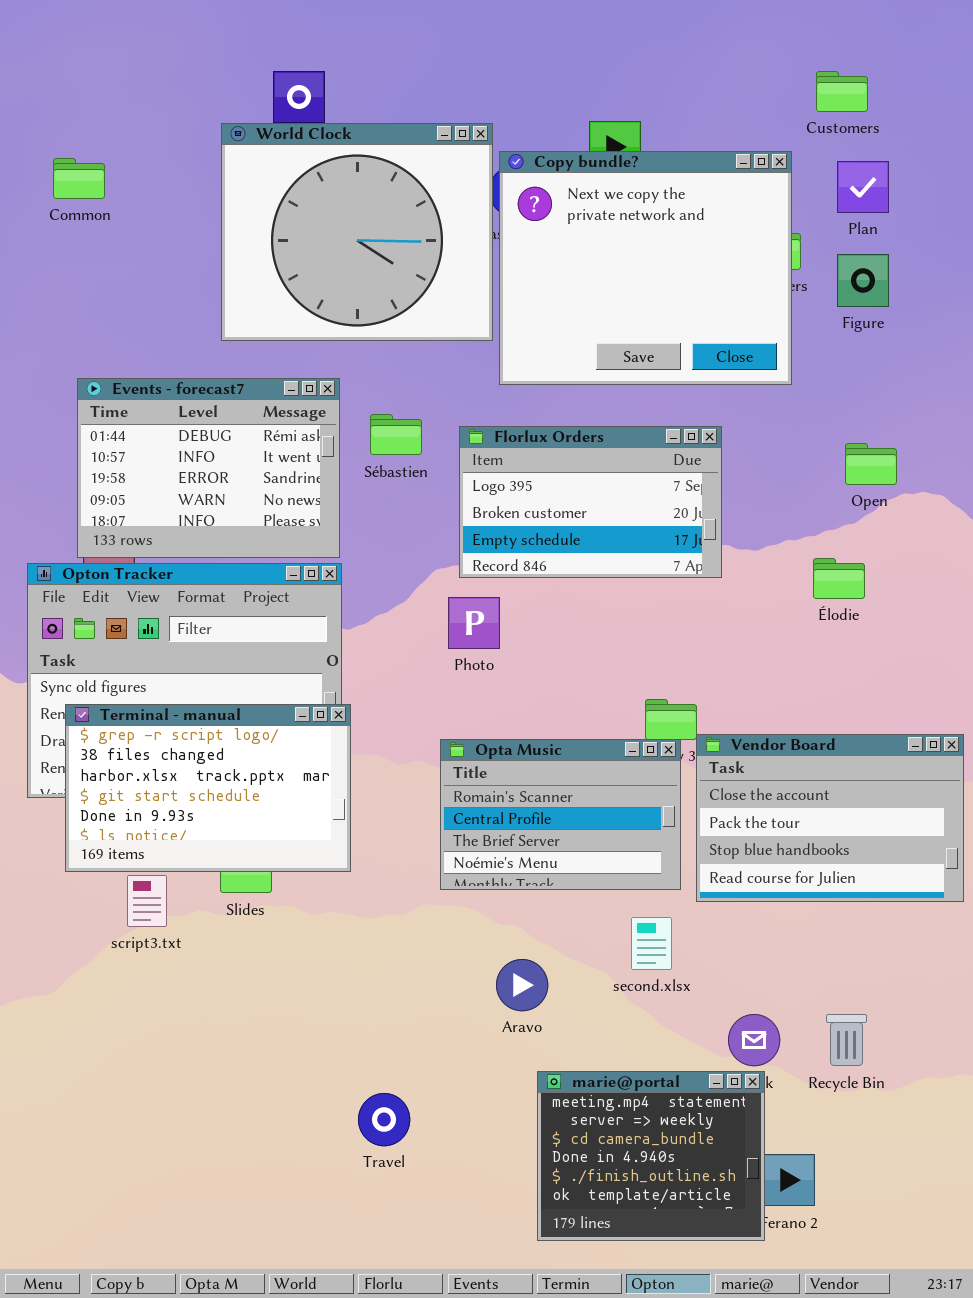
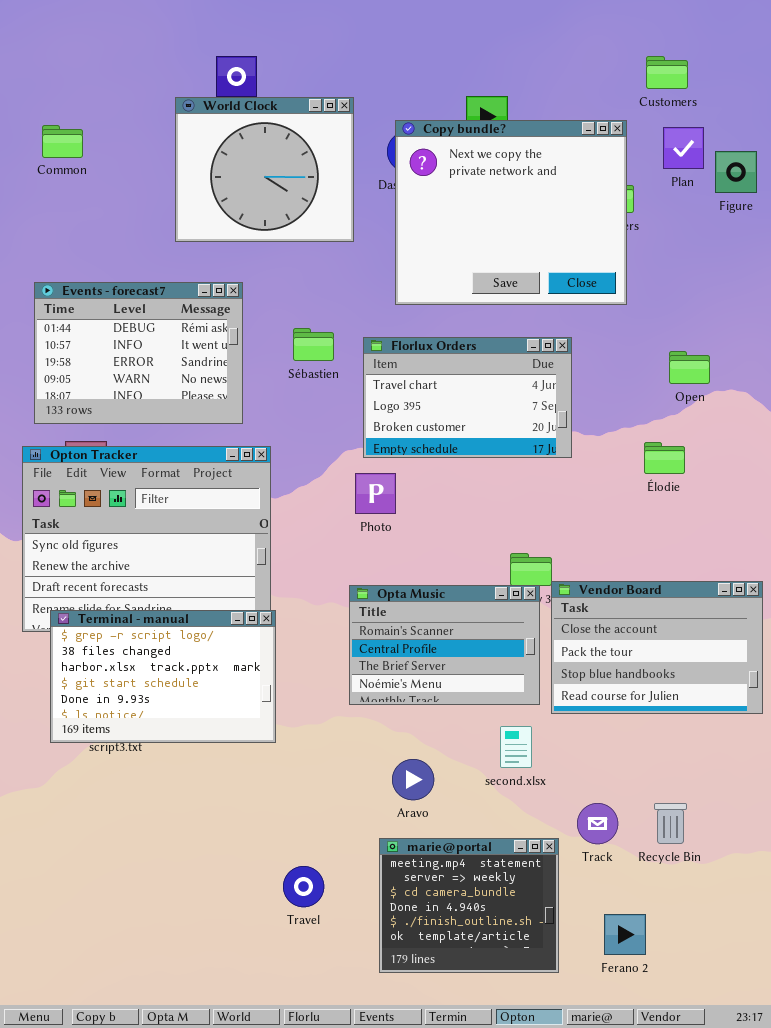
World Clock: [221,123,493,341] -> [175,97,354,242], resized
Figure: [837,254,889,307] -> [715,151,757,193], moved
Events - forecast7: [77,378,340,558] -> [34,282,243,424], moved
Florlux Orders: [459,426,722,578] -> [363,337,572,458], scrolled up 1 row
Terminal - manual: [65,704,351,872] -> [50,610,276,743], moved
marie@portal: [537,1071,765,1241] -> [379,838,559,973], moved

